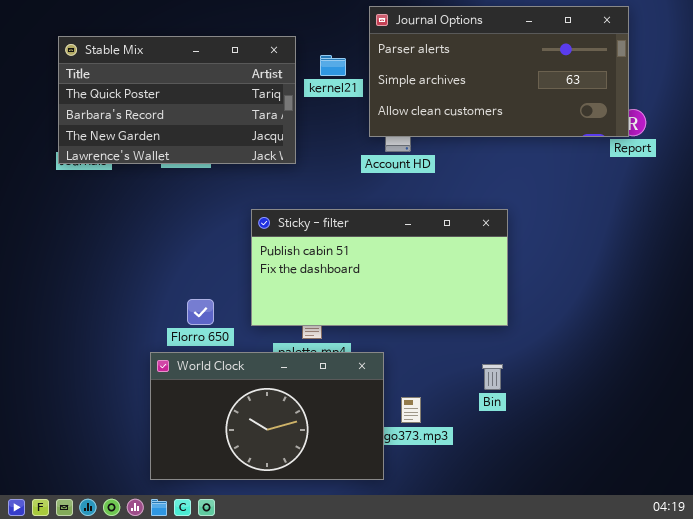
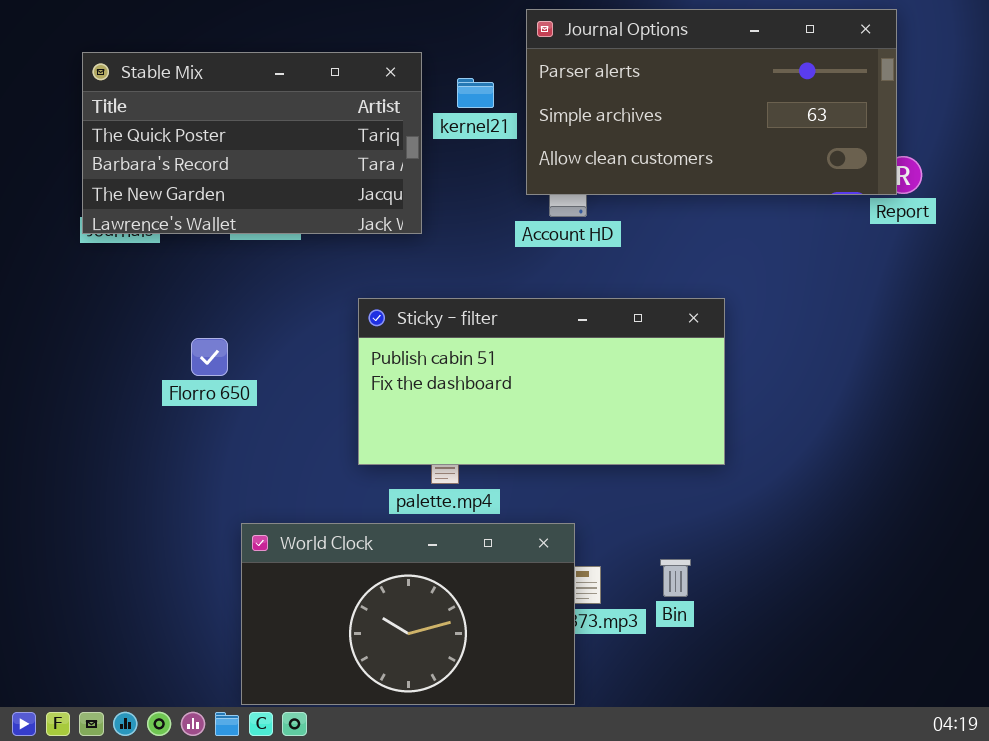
Florro 650: [187,299,214,325] -> [191,338,228,376], moved
World Clock: [150,352,384,480] -> [241,523,575,705], moved
Bin: [482,364,503,390] -> [660,559,691,597], moved

